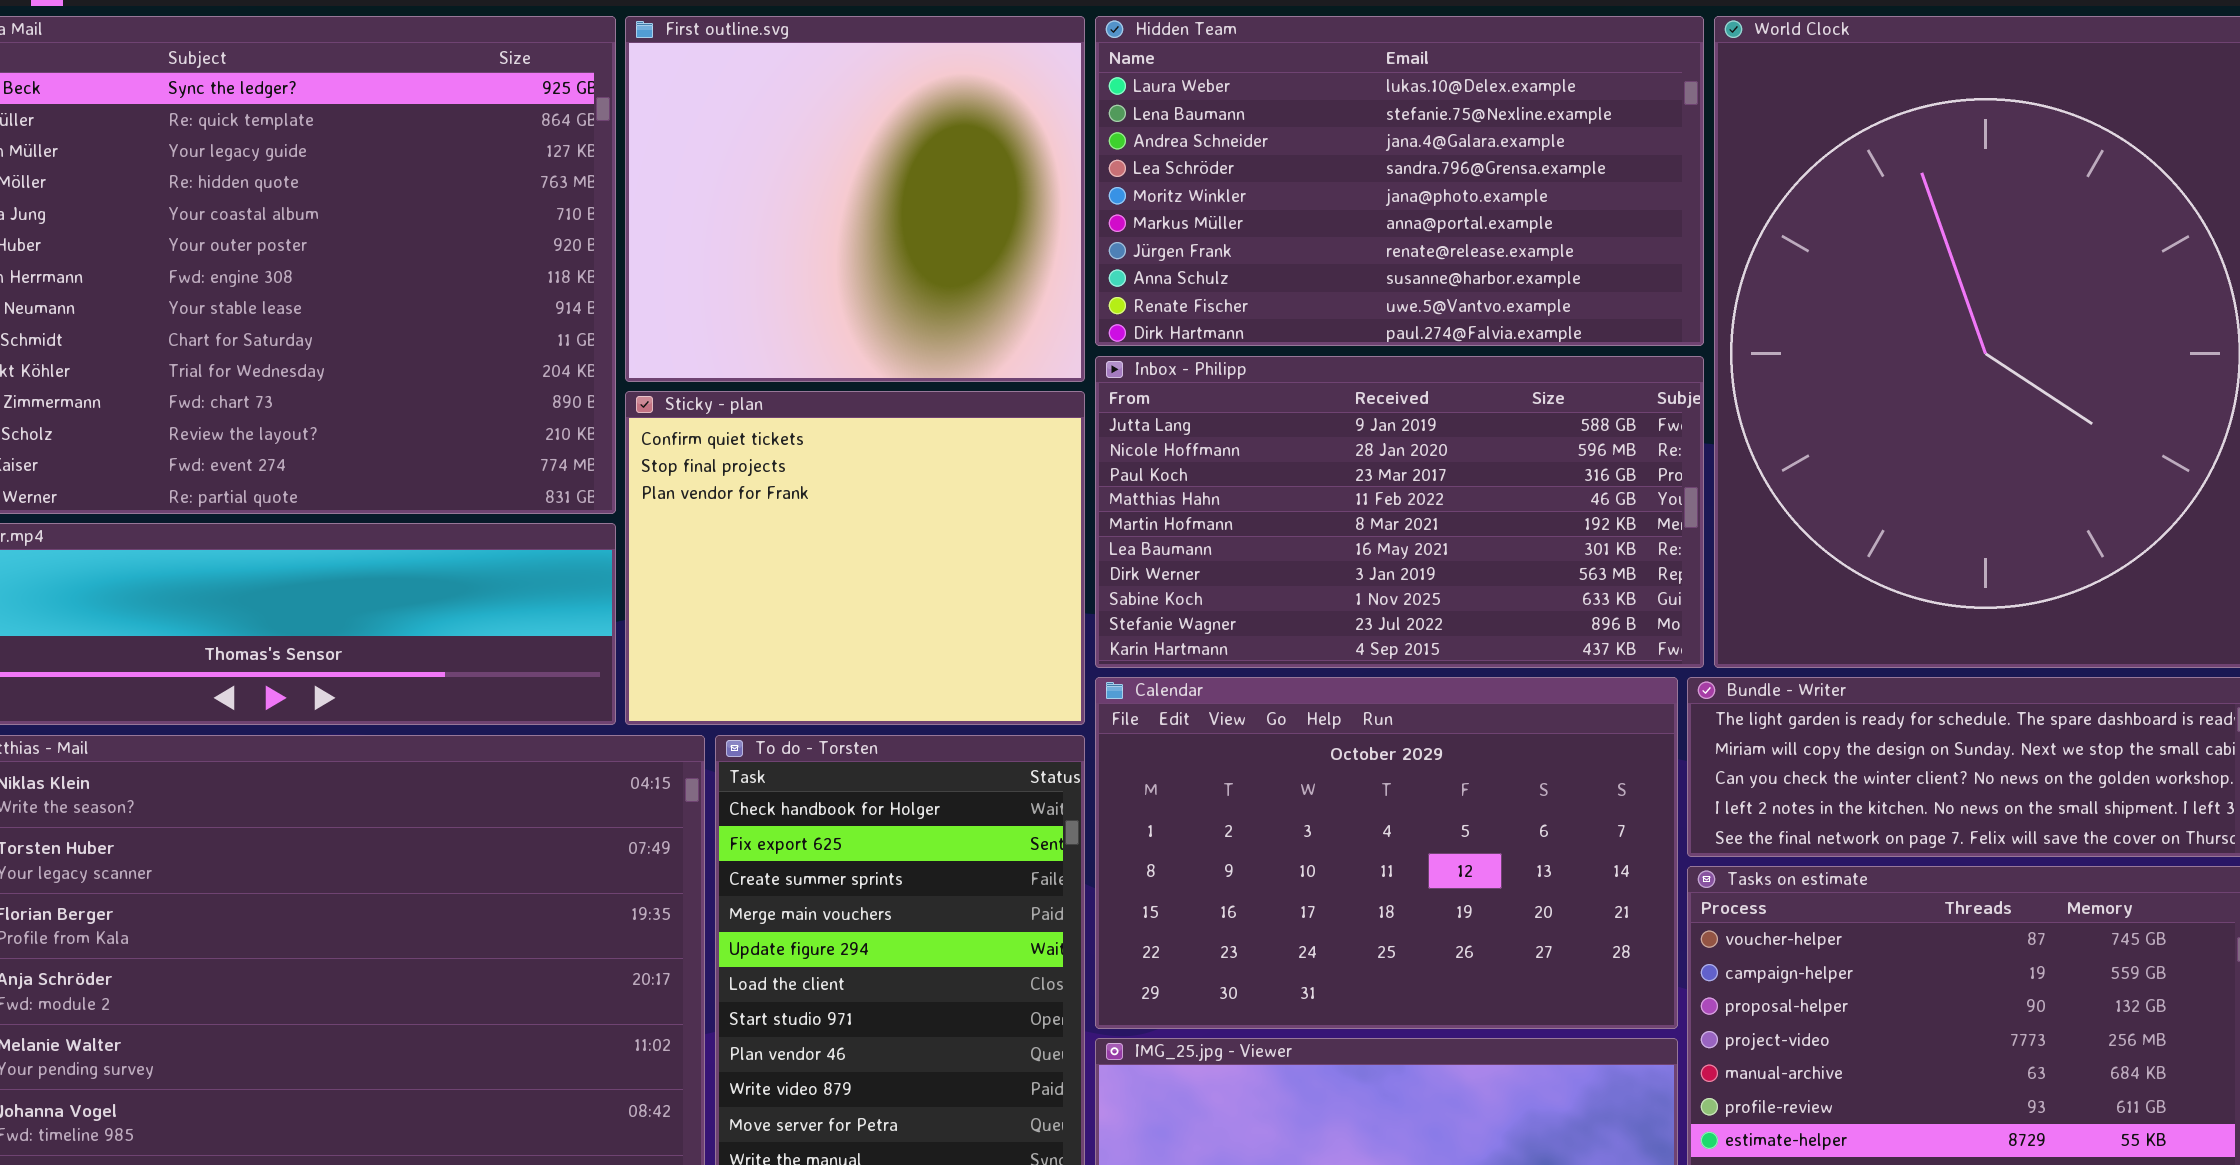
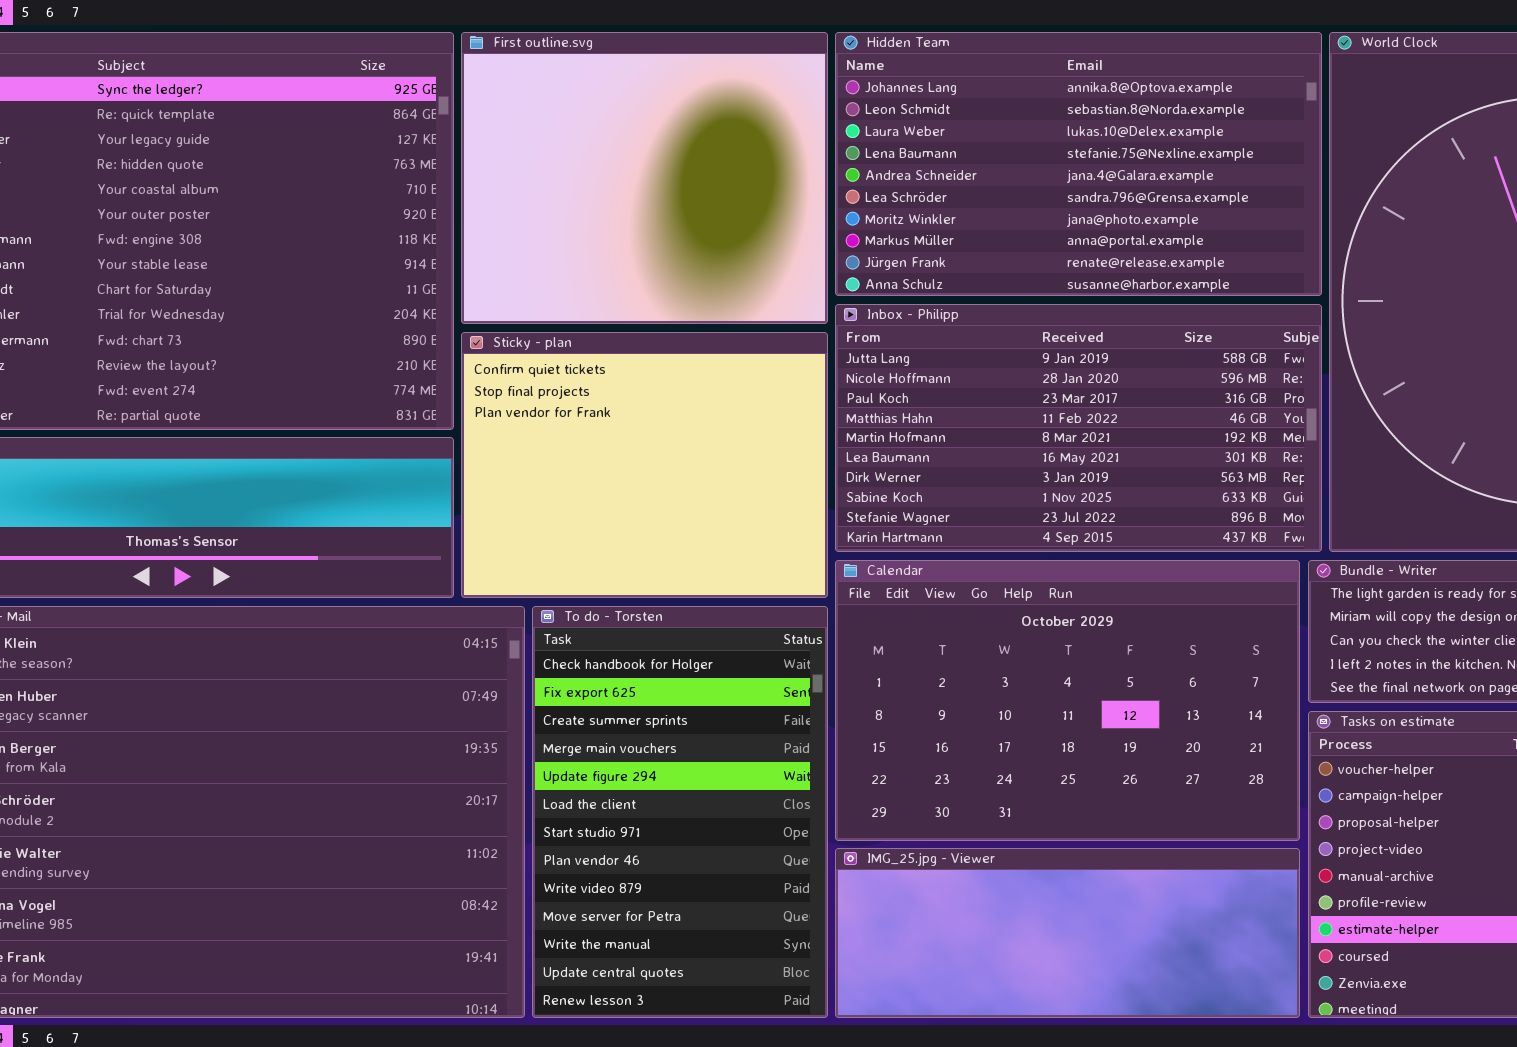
Hidden Team: [1095,16,1704,346] -> [835,32,1322,296], scrolled up 2 rows

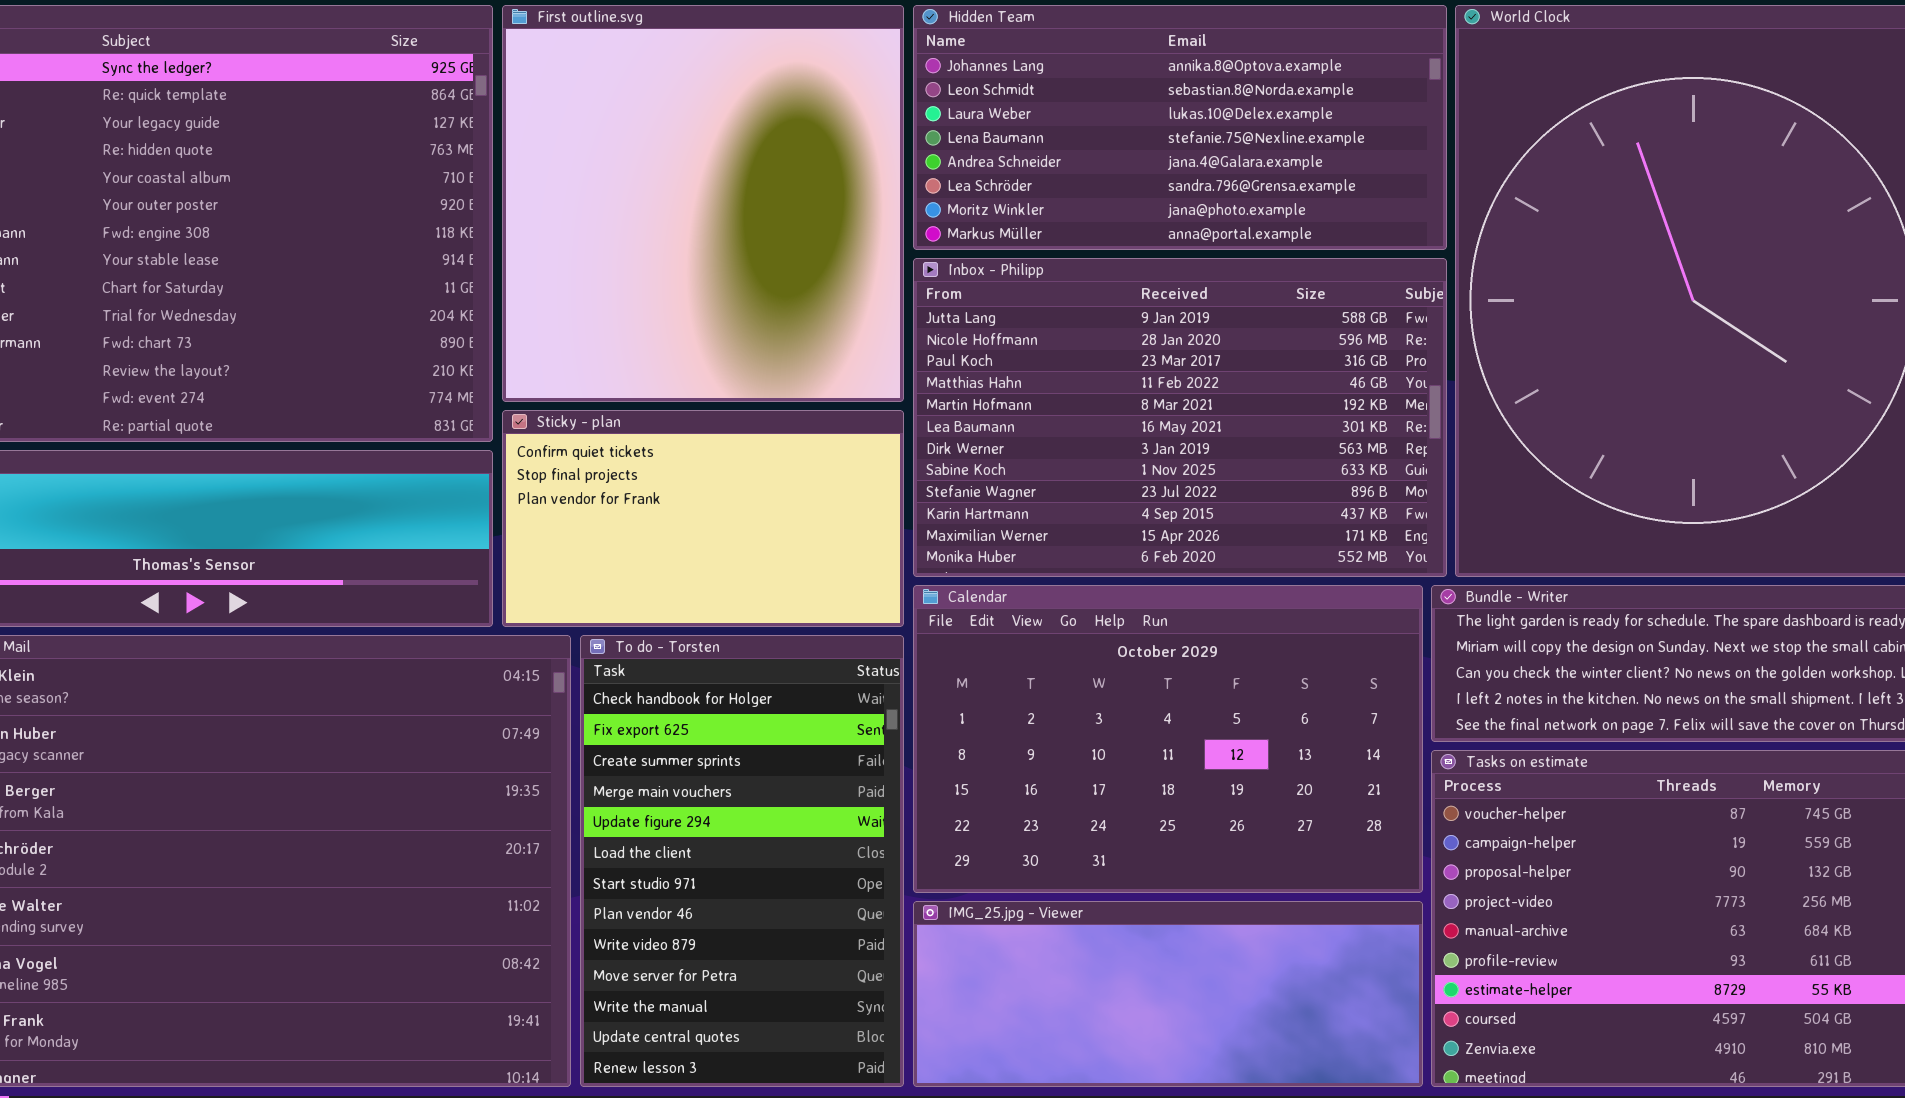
First outline.svg: [461,32,828,324] -> [502,5,904,402], resized
Hidden Team: [835,32,1322,296] -> [913,5,1447,250], resized
Inbox - Philipp: [835,304,1322,552] -> [913,258,1447,577], resized
Sticky - plan: [461,332,828,598] -> [502,410,904,627], resized

